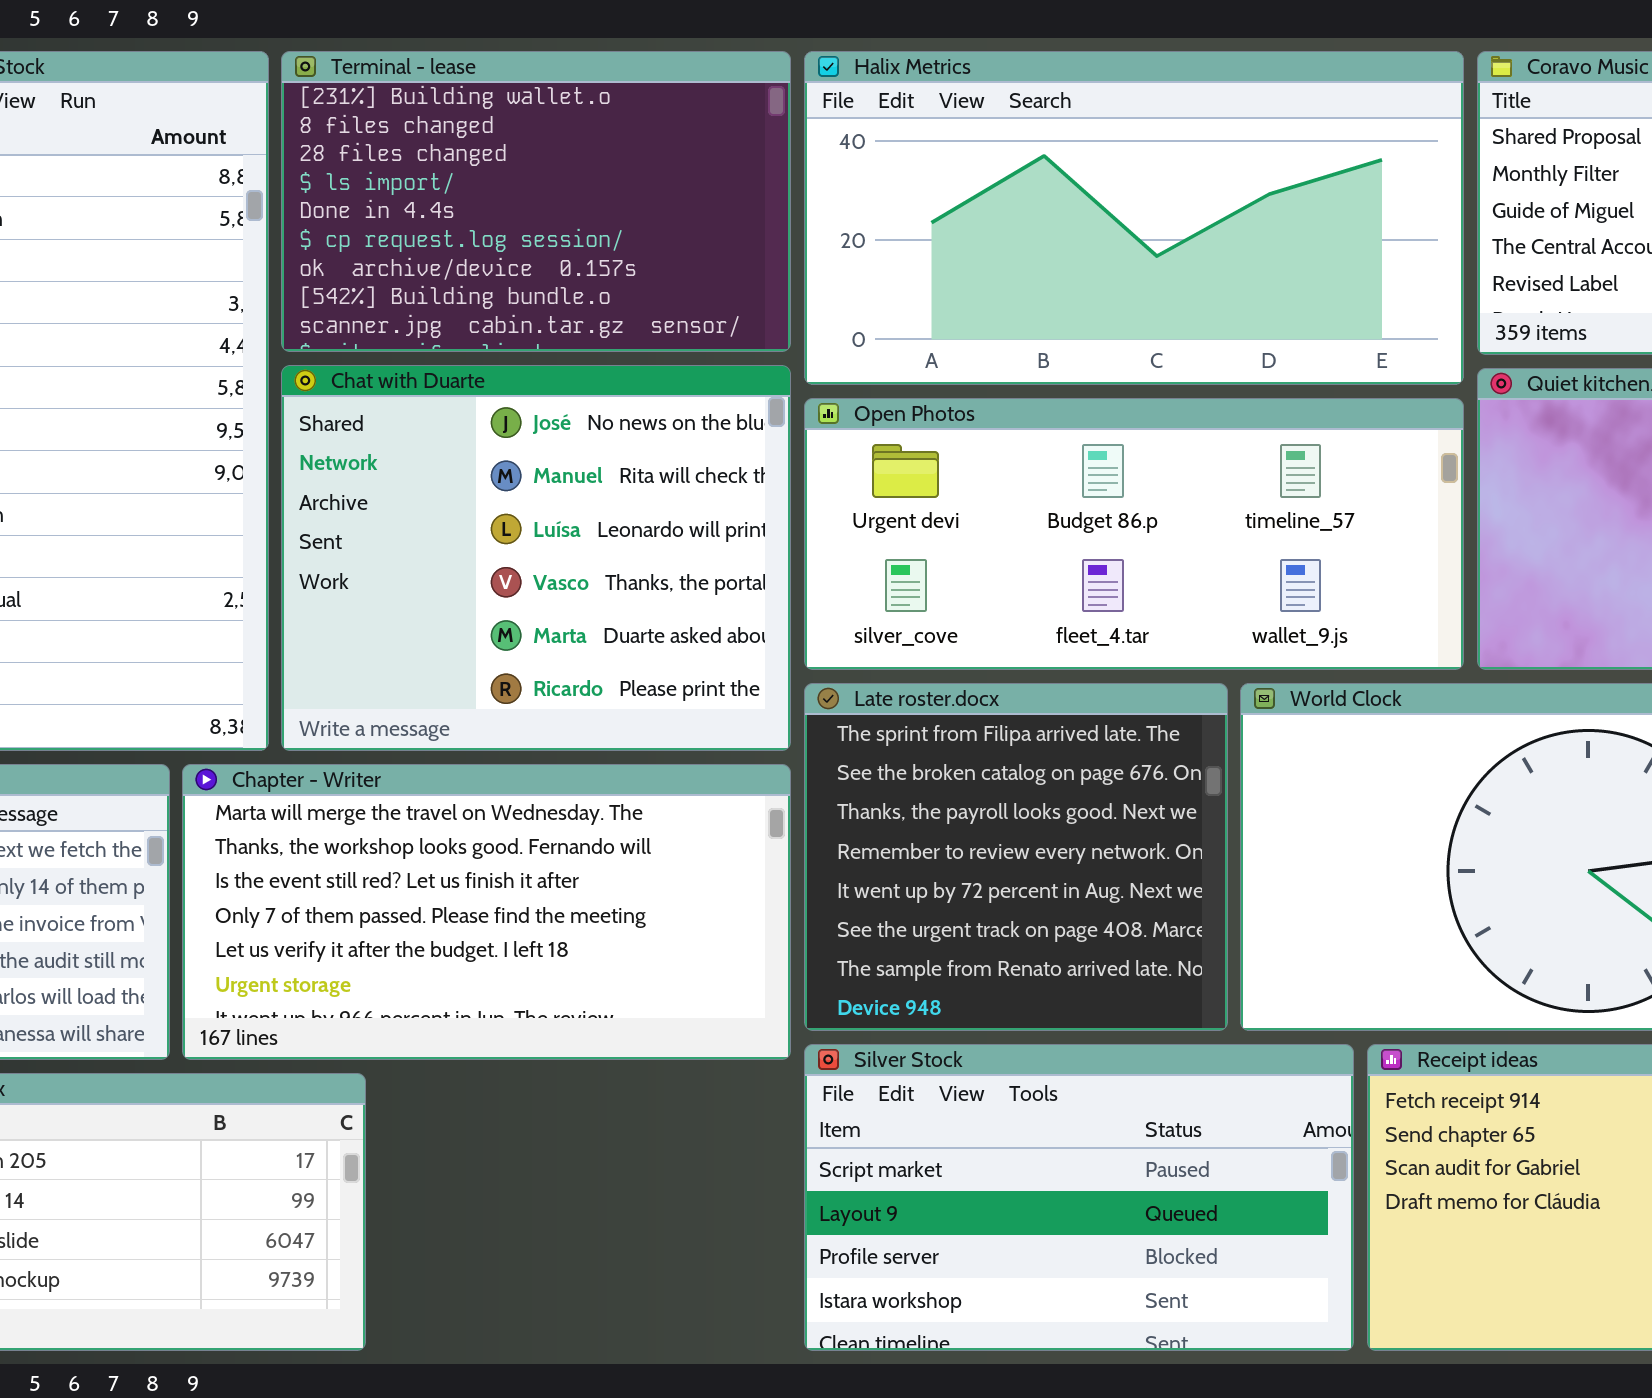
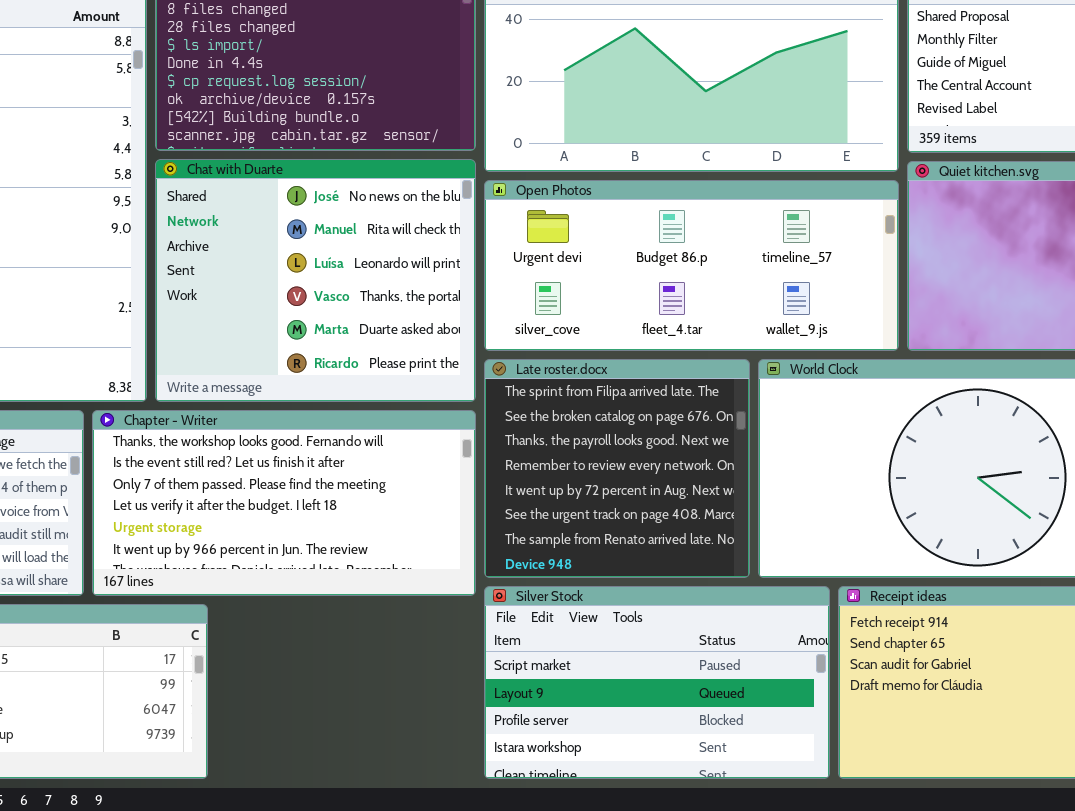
Chapter - Writer: [182,764,791,1060] -> [92,410,476,596], scrolled down 1 row

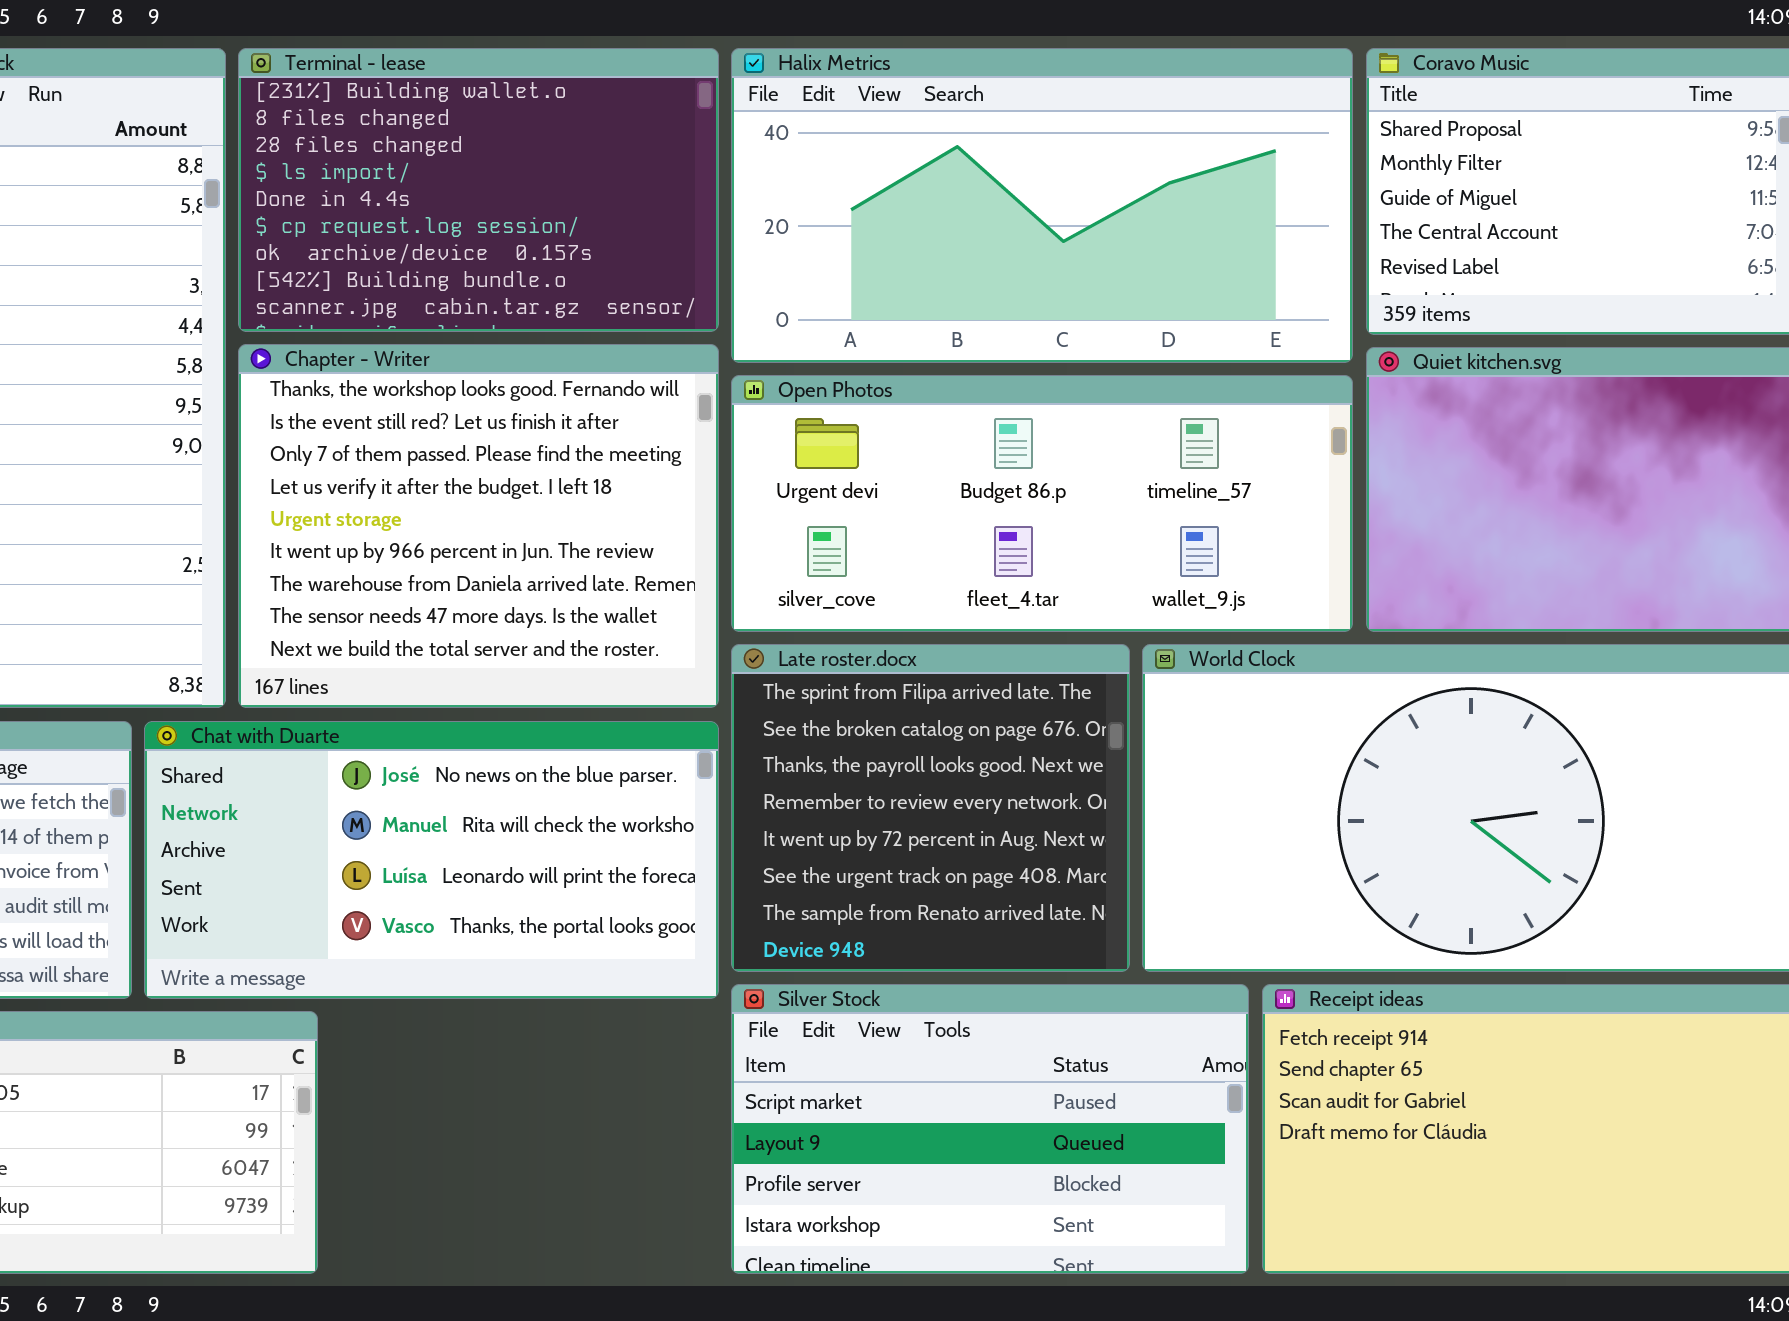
Chat with Duarte: [155,159,476,402] -> [144,721,719,999], moved, resized
Chapter - Writer: [92,410,476,596] -> [238,344,719,708], moved, resized

